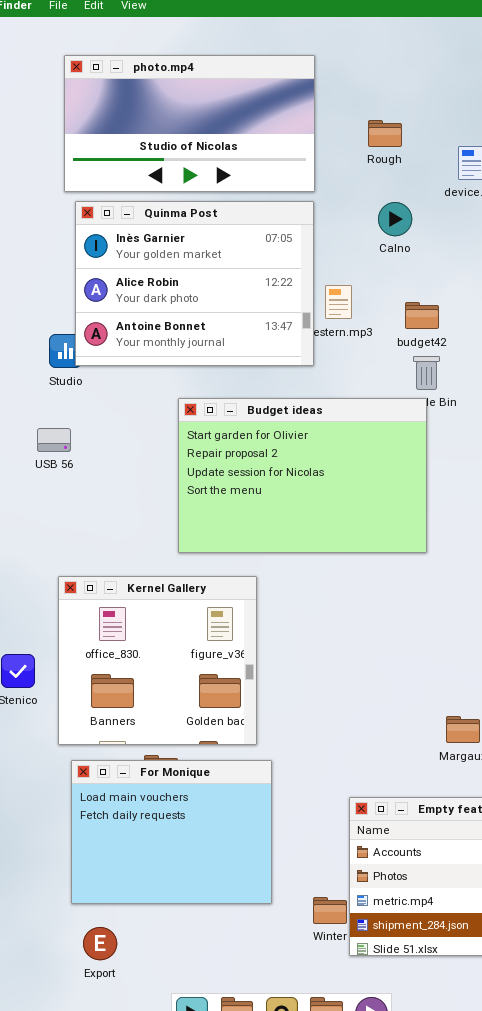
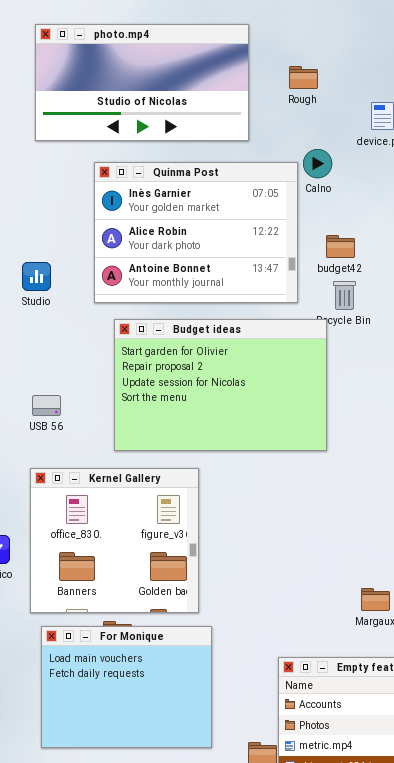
Rough: [368,120,402,147] -> [289,66,318,89], moved
Quinma Post: [75,201,314,366] -> [94,162,298,303], moved
Budget ideas: [178,398,427,553] -> [114,319,327,451], moved
USB 56: [37,428,71,452] -> [32,395,61,416], moved

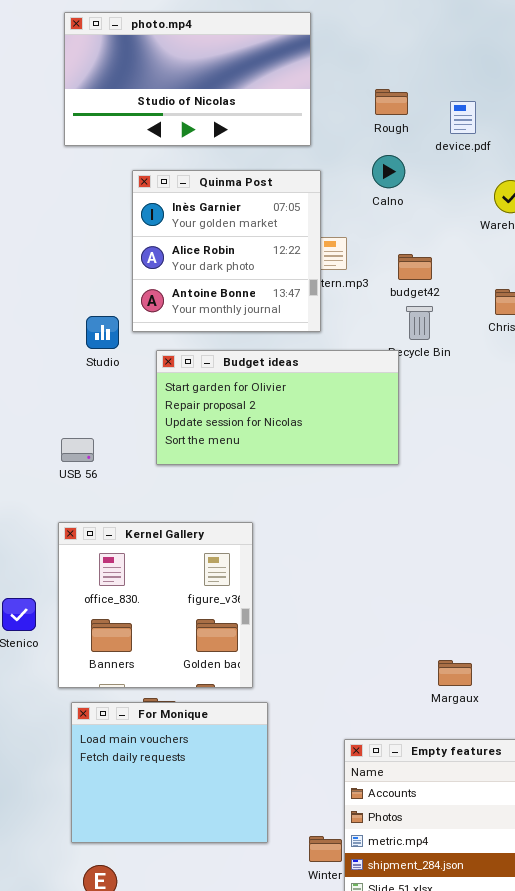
Rough: [289,66,318,89] -> [375,89,408,115], moved
Quinma Post: [94,162,298,303] -> [132,170,321,332], resized
Studio: [22,262,51,291] -> [86,316,119,349], moved
Budget ideas: [114,319,327,451] -> [156,350,399,465], resized

